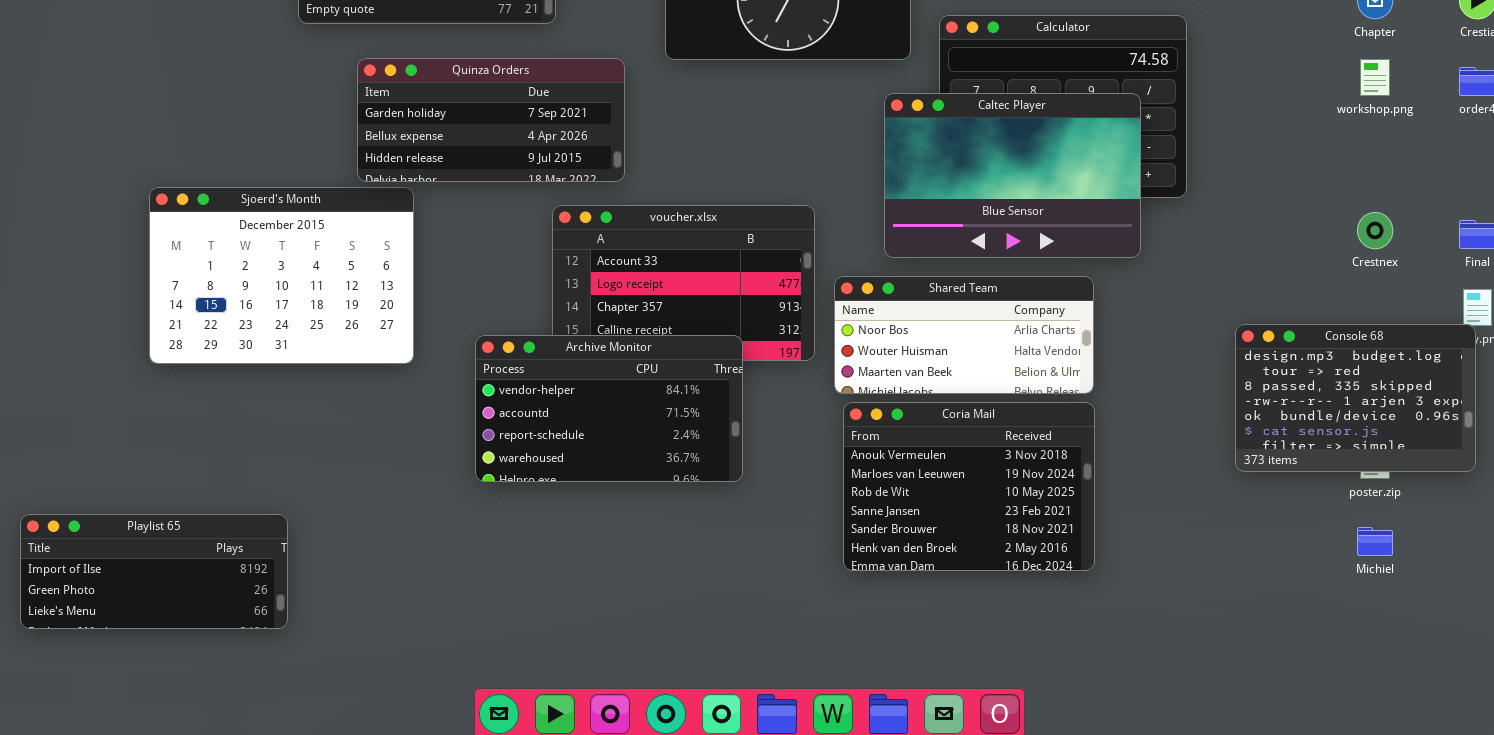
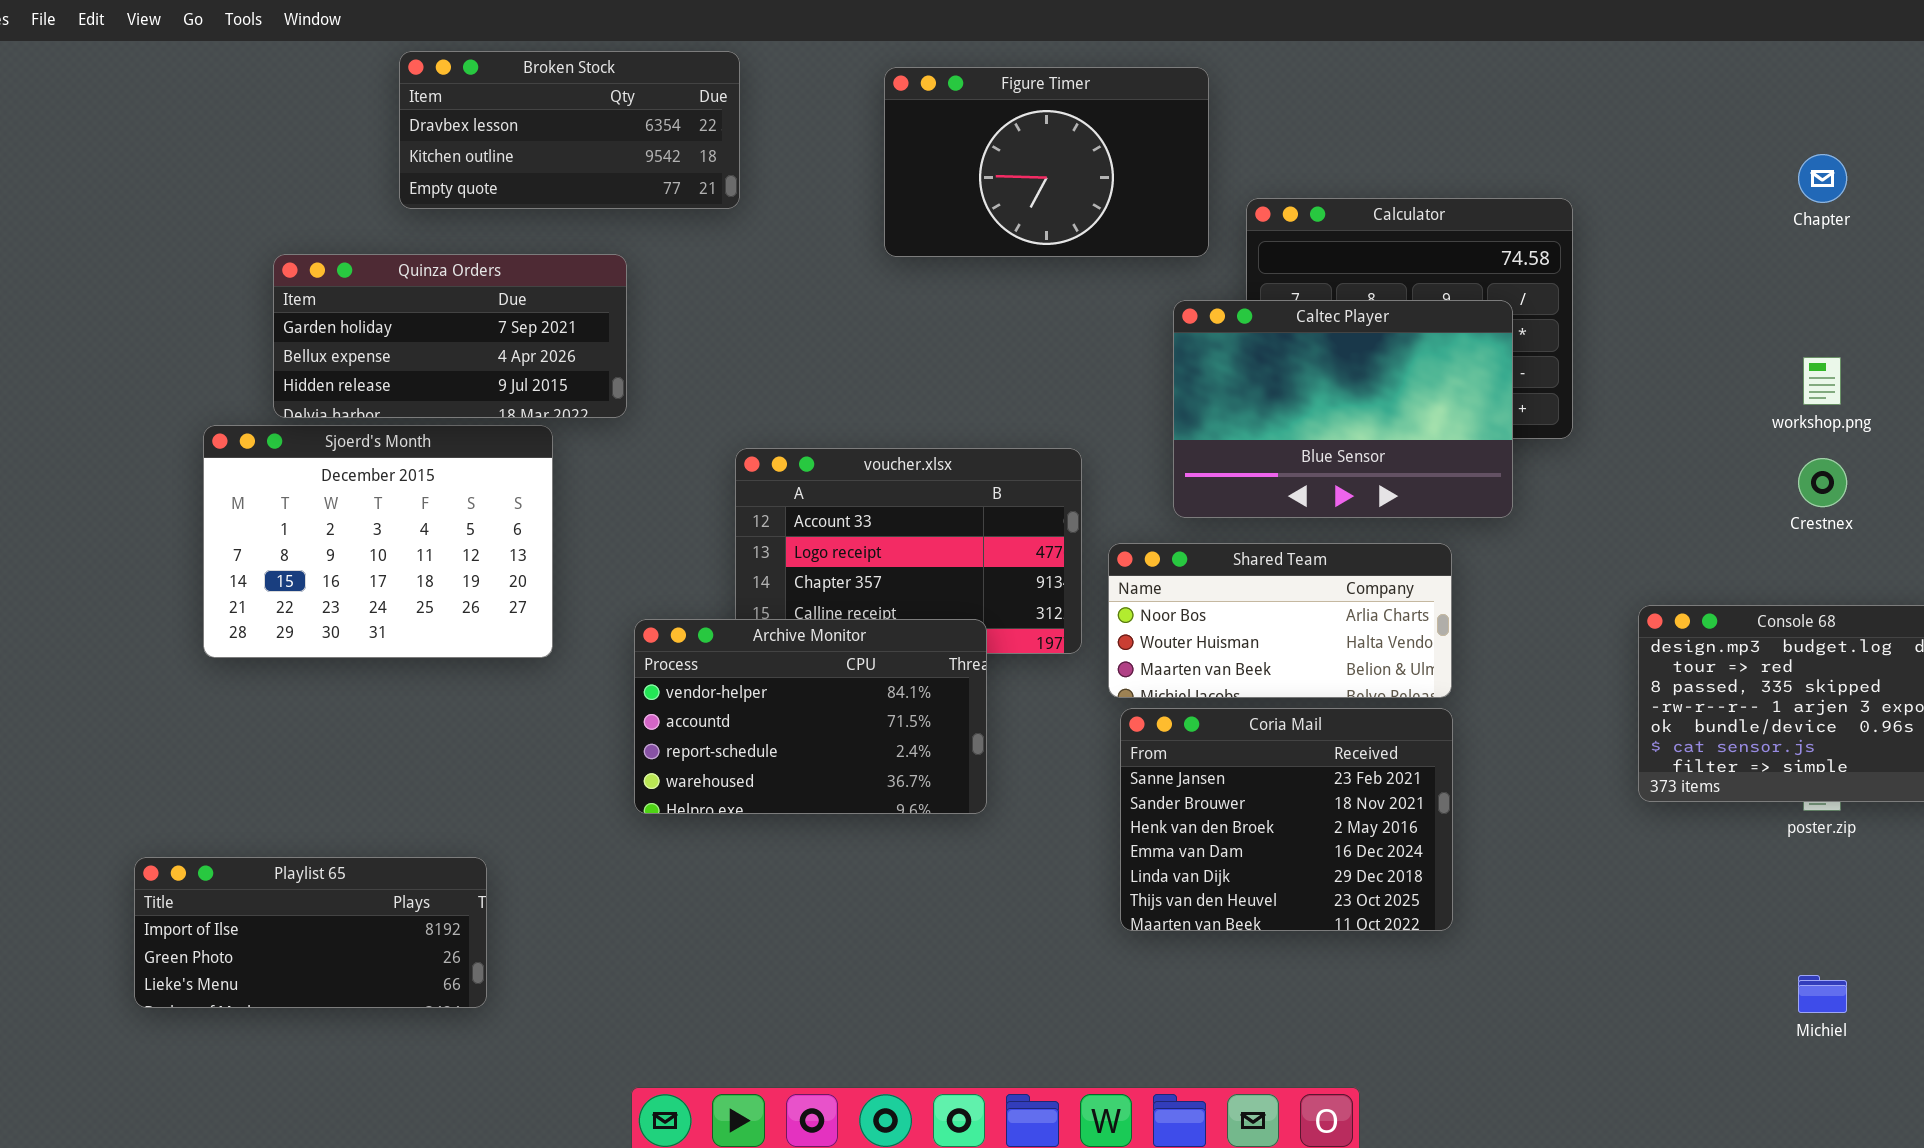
Quinza Orders: [357,58,625,182] -> [273,254,627,418], moved
workshop.png: [1360,59,1390,96] -> [1803,357,1841,405], moved
Coria Mail: [843,402,1095,571] -> [1120,708,1453,931], scrolled down 3 rows
Playlist 65: [20,514,288,629] -> [134,857,487,1008], moved
Michiel: [1357,527,1393,556] -> [1798,975,1847,1013], moved

